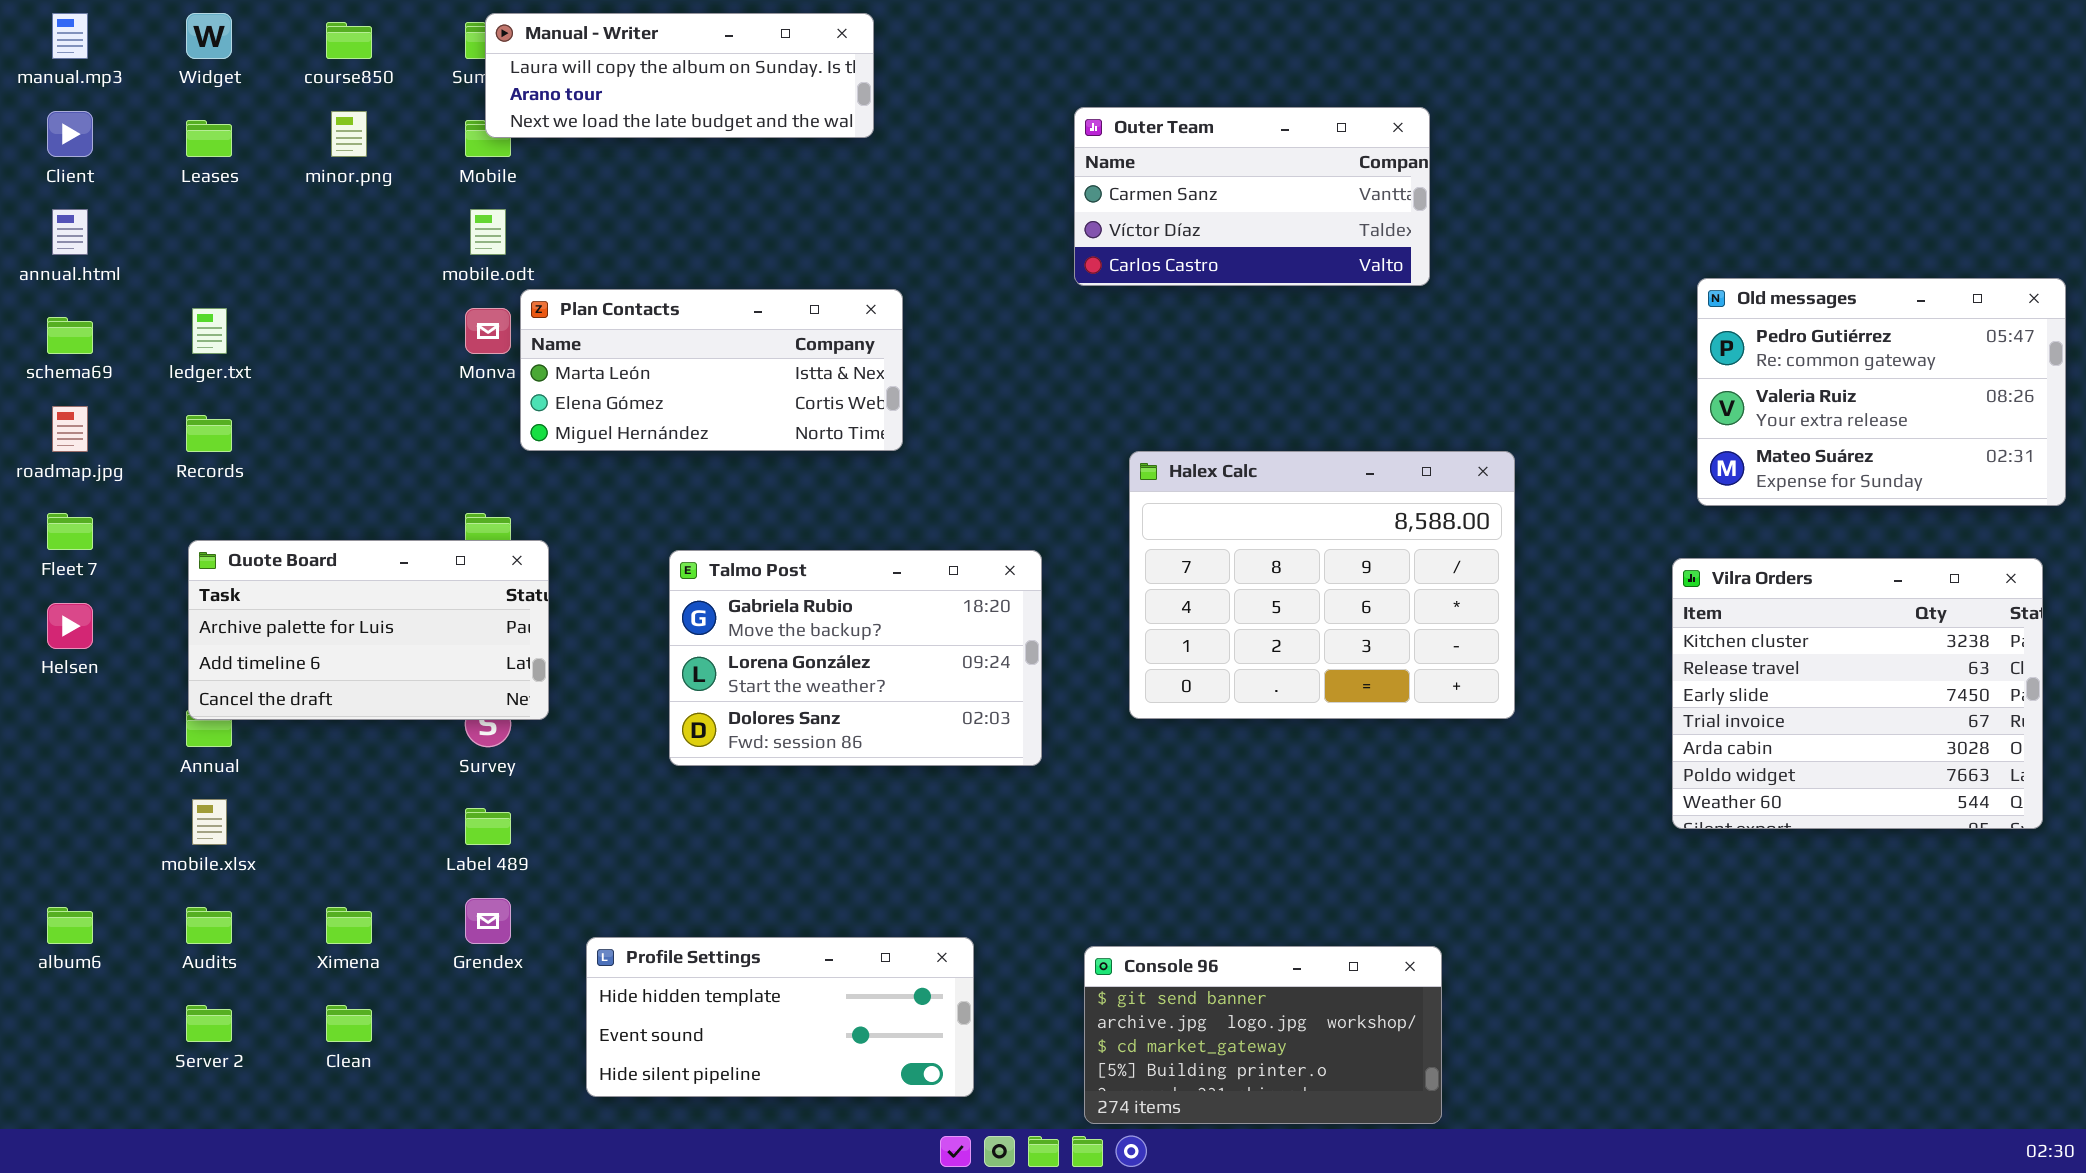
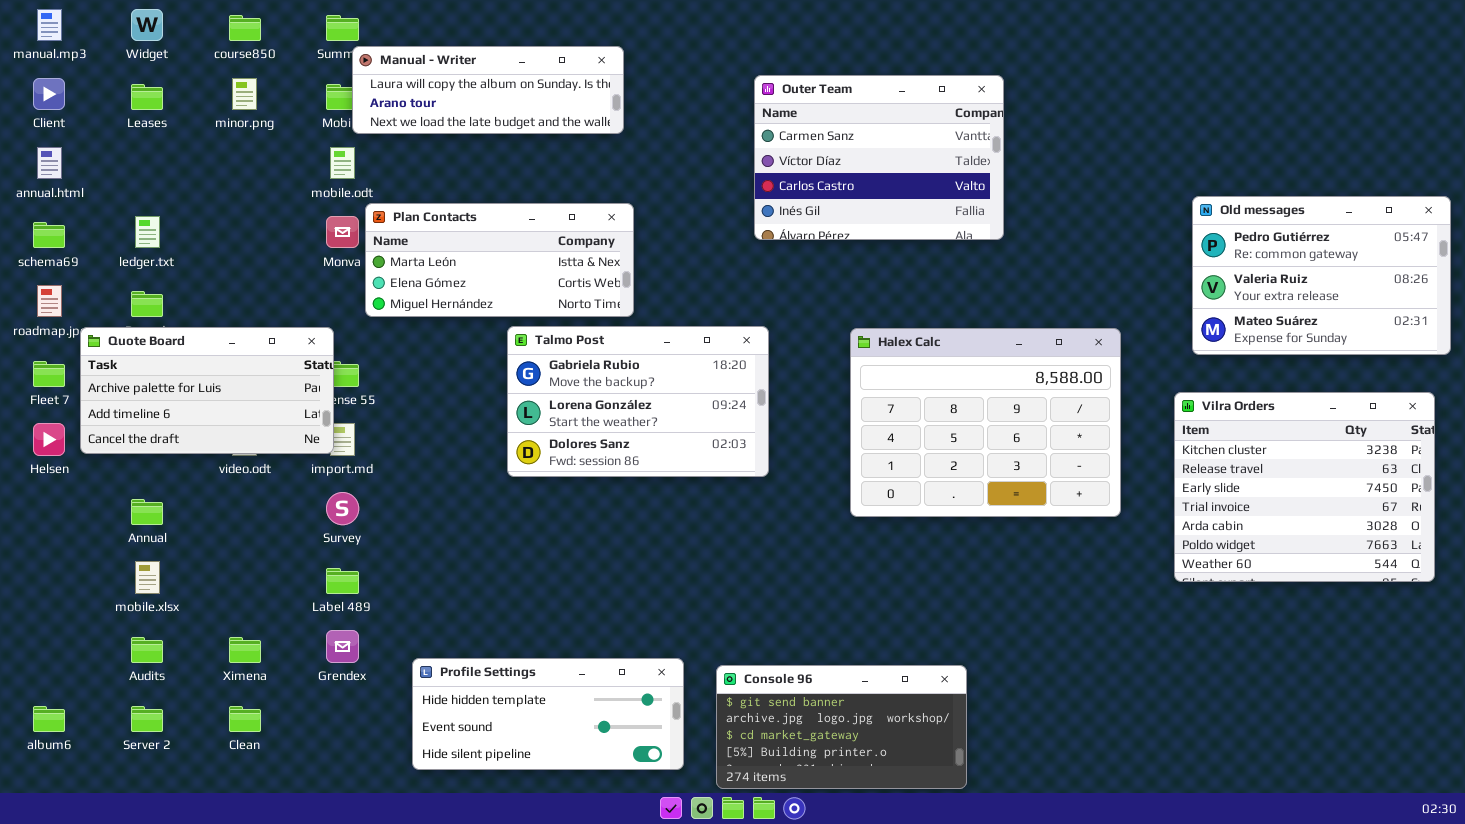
Manual - Writer: [485,13,874,138] -> [352,46,624,134], moved
Outer Team: [1074,107,1430,286] -> [754,75,1004,240], resized
Halex Calc: [1129,451,1515,719] -> [850,328,1121,517], moved
Quote Board: [188,540,549,720] -> [80,327,334,454], moved
Talmo Post: [669,550,1042,766] -> [507,326,769,477], moved
album6: [47,907,93,944] -> [33,706,65,732], moved
Console 96: [1084,946,1442,1124] -> [716,665,967,789], moved

